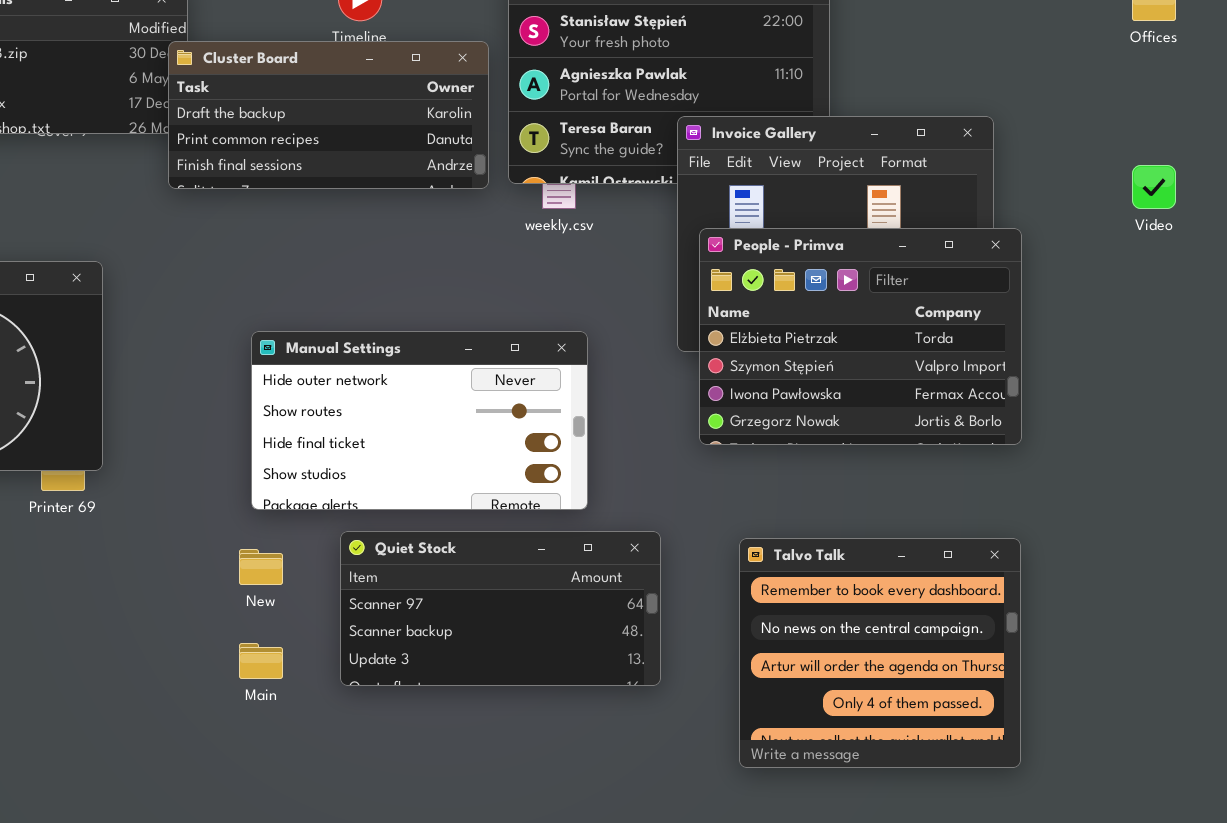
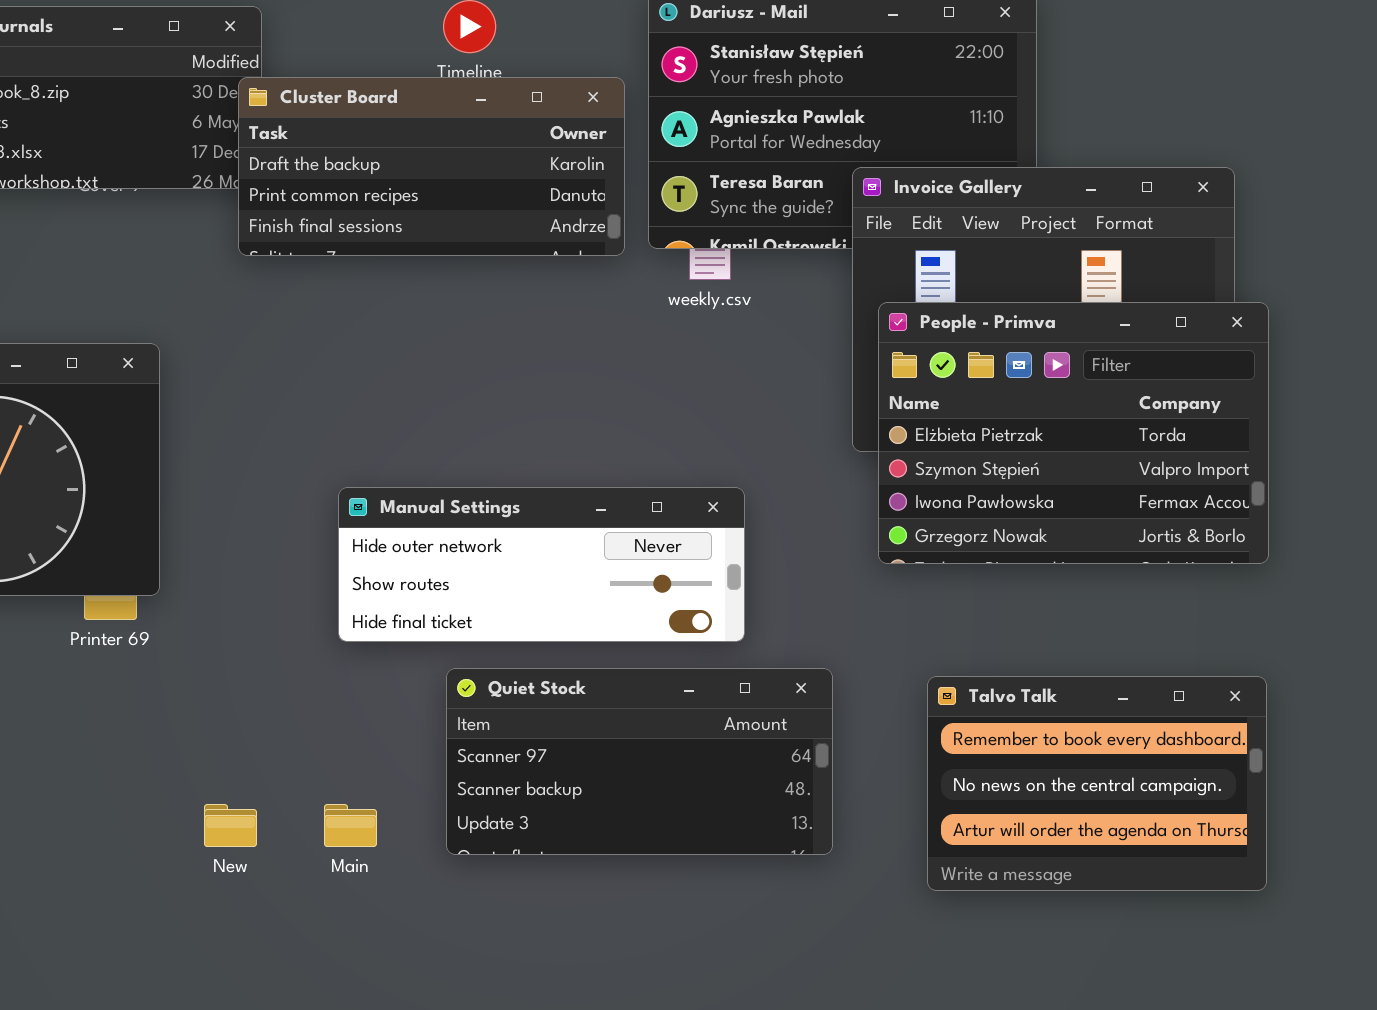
Manual Settings: [251,331,588,510] -> [338,487,745,642], resized
Talvo Talk: [739,538,1021,768] -> [927,676,1267,891], resized
New: [239,549,283,585] -> [204,804,257,847], moved

